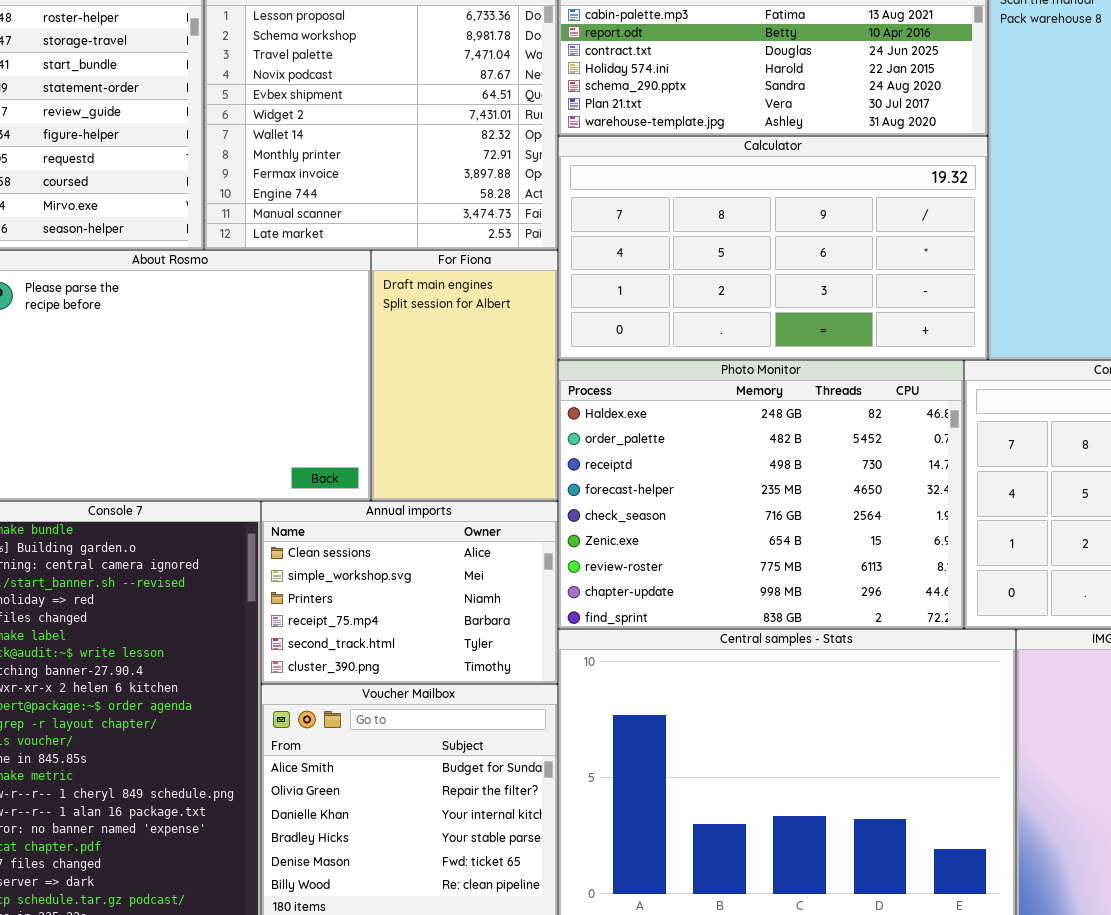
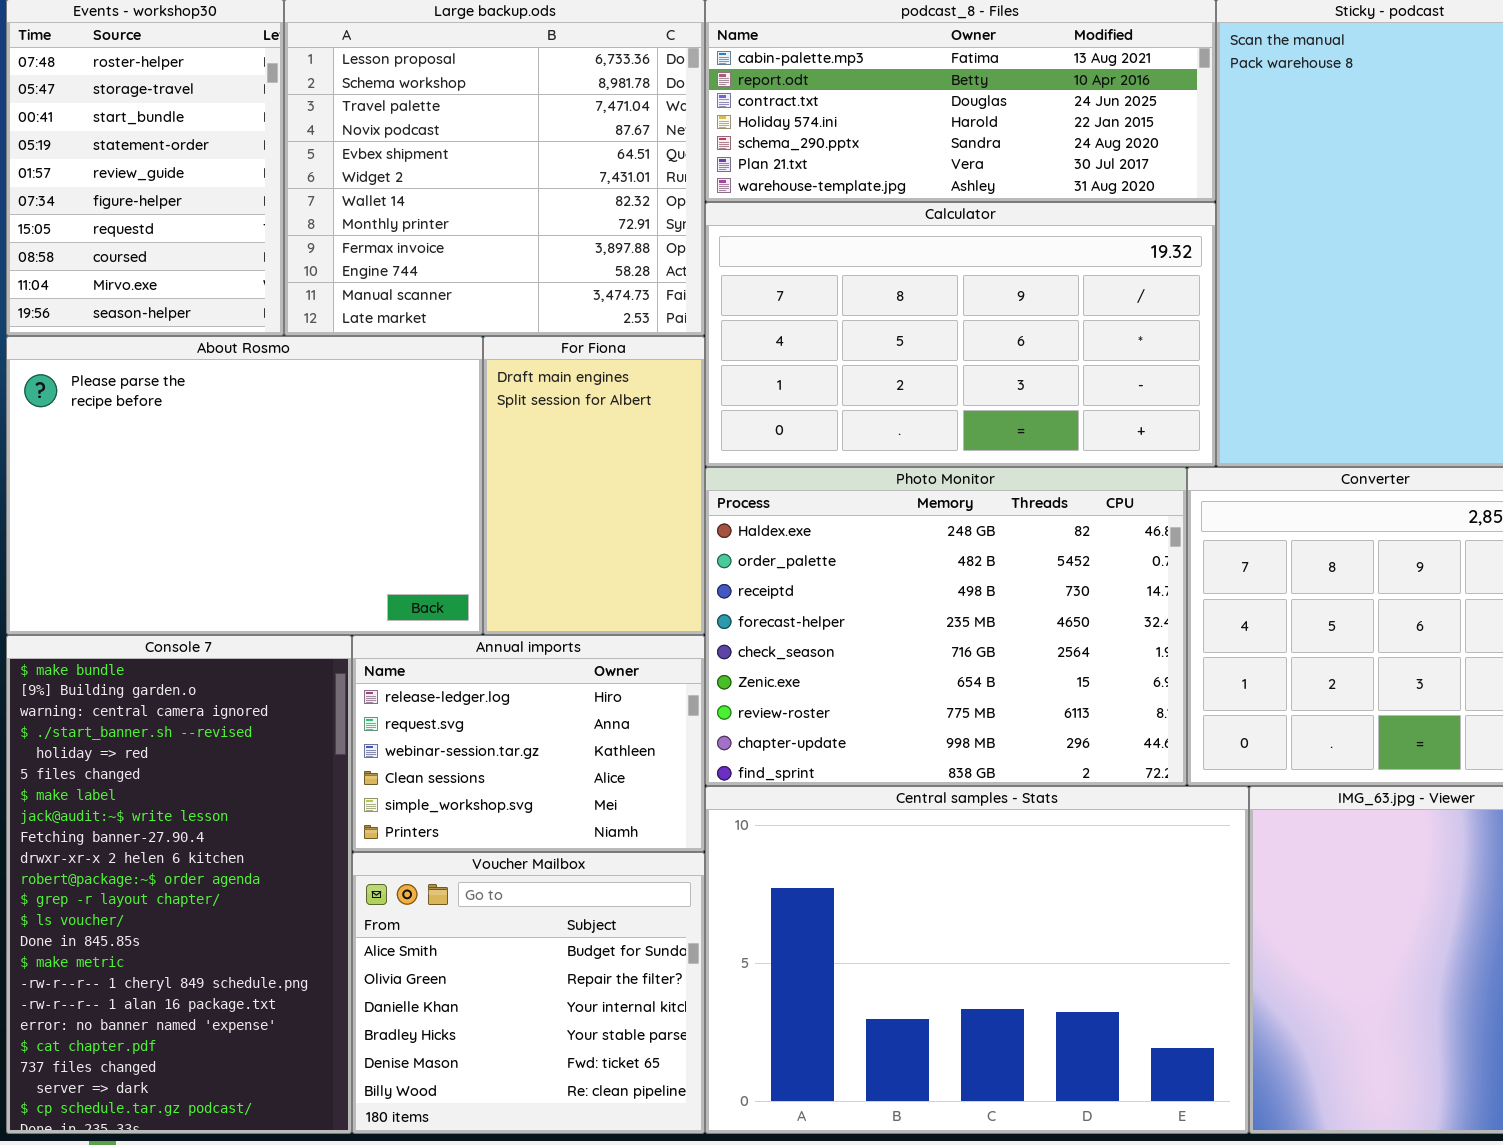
Annual imports: [261,501,558,684] -> [352,635,705,852], scrolled up 3 rows

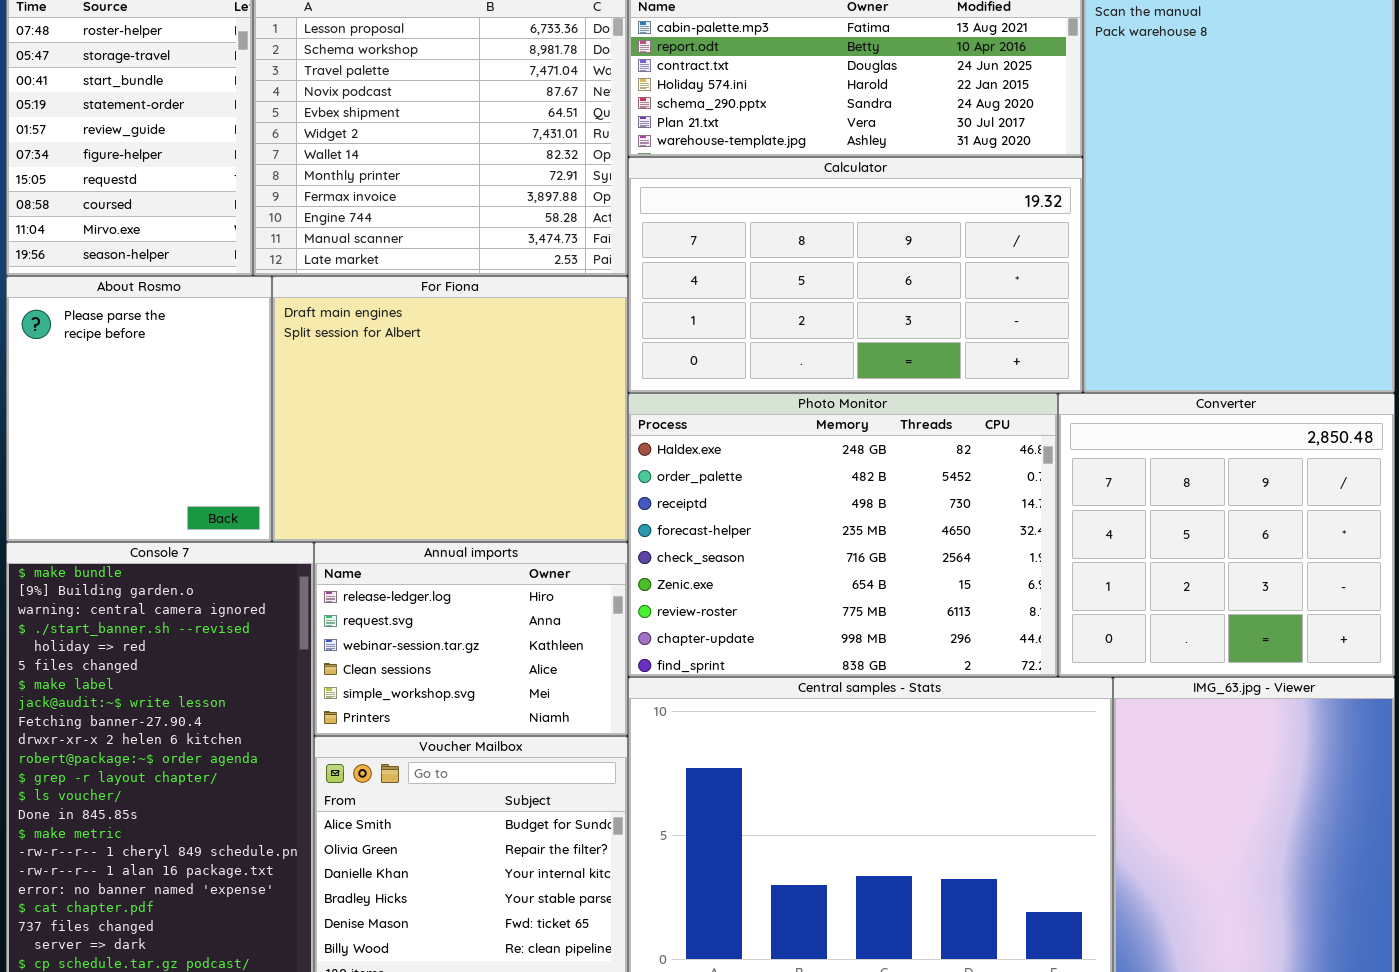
About Rosmo: [6,336,483,635] -> [6,276,272,542], resized
For Fiona: [483,336,705,635] -> [272,276,628,542], resized

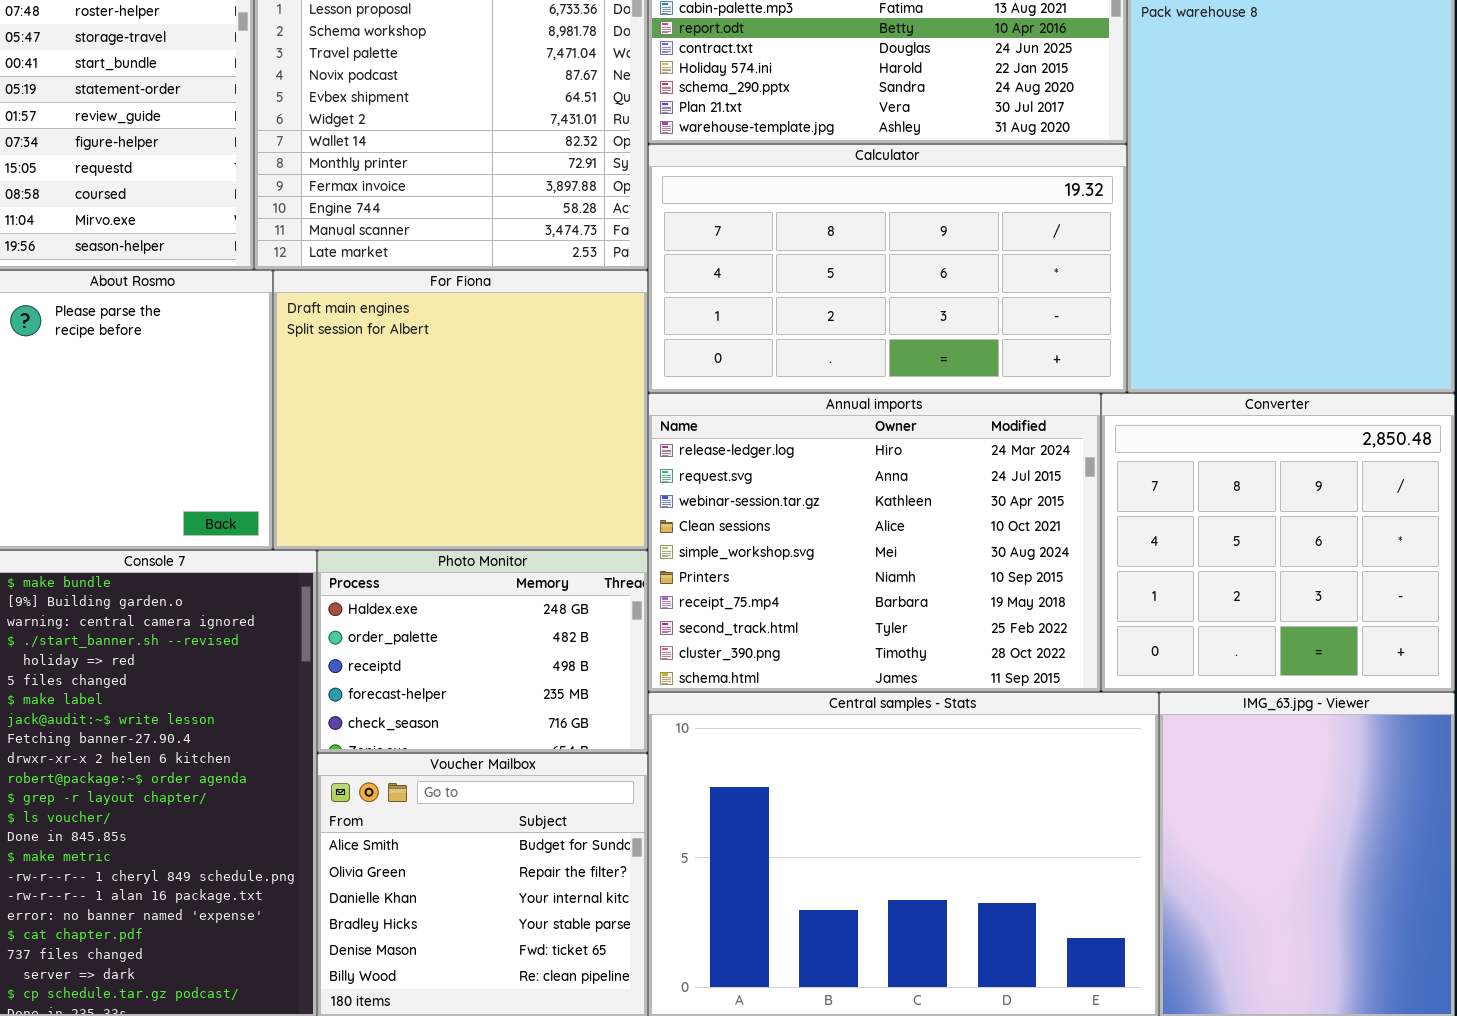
Photo Monitor: [628,393,1058,677] -> [317,550,648,753], moved, resized
Annual imports: [314,542,628,736] -> [648,393,1101,692], moved, resized

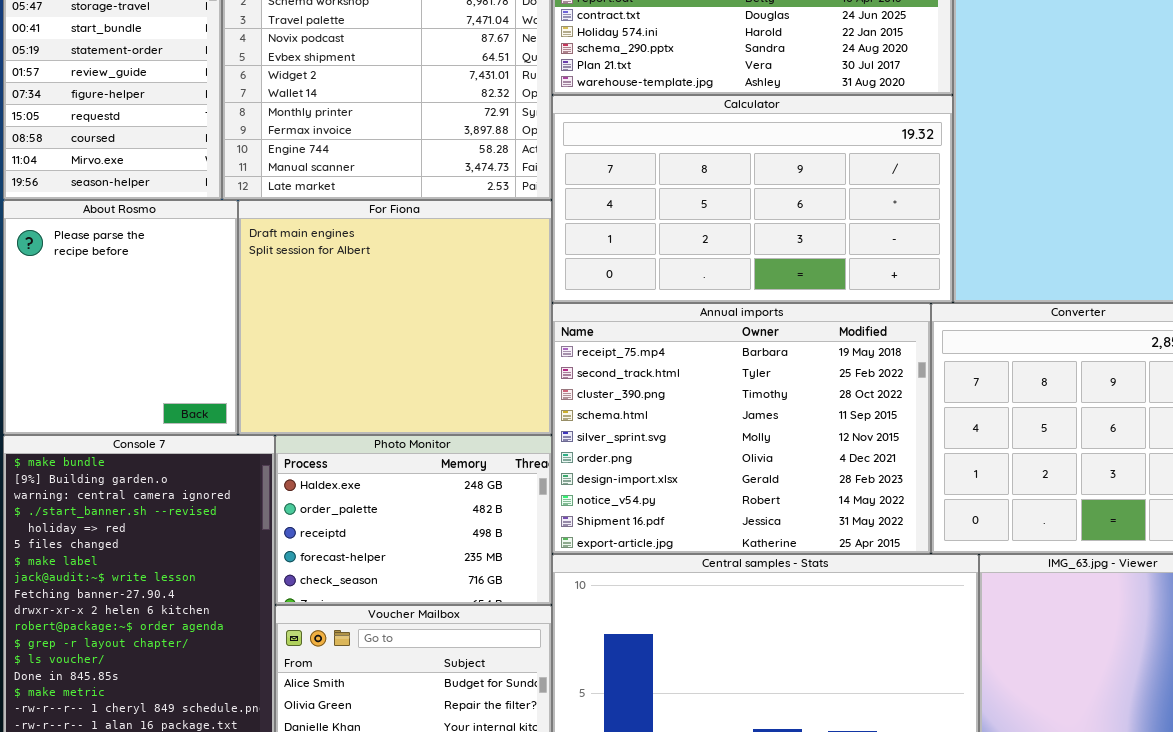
Annual imports: [648,393,1101,692] -> [552,303,931,554], scrolled down 6 rows

